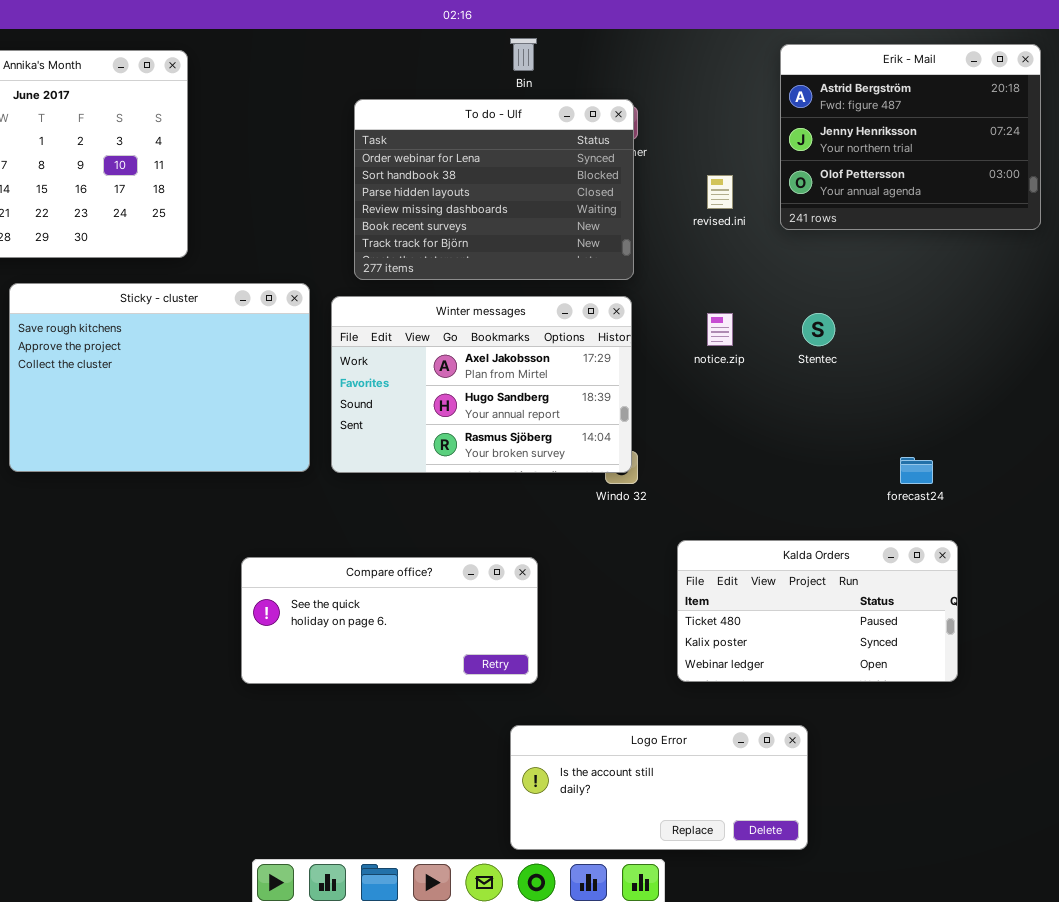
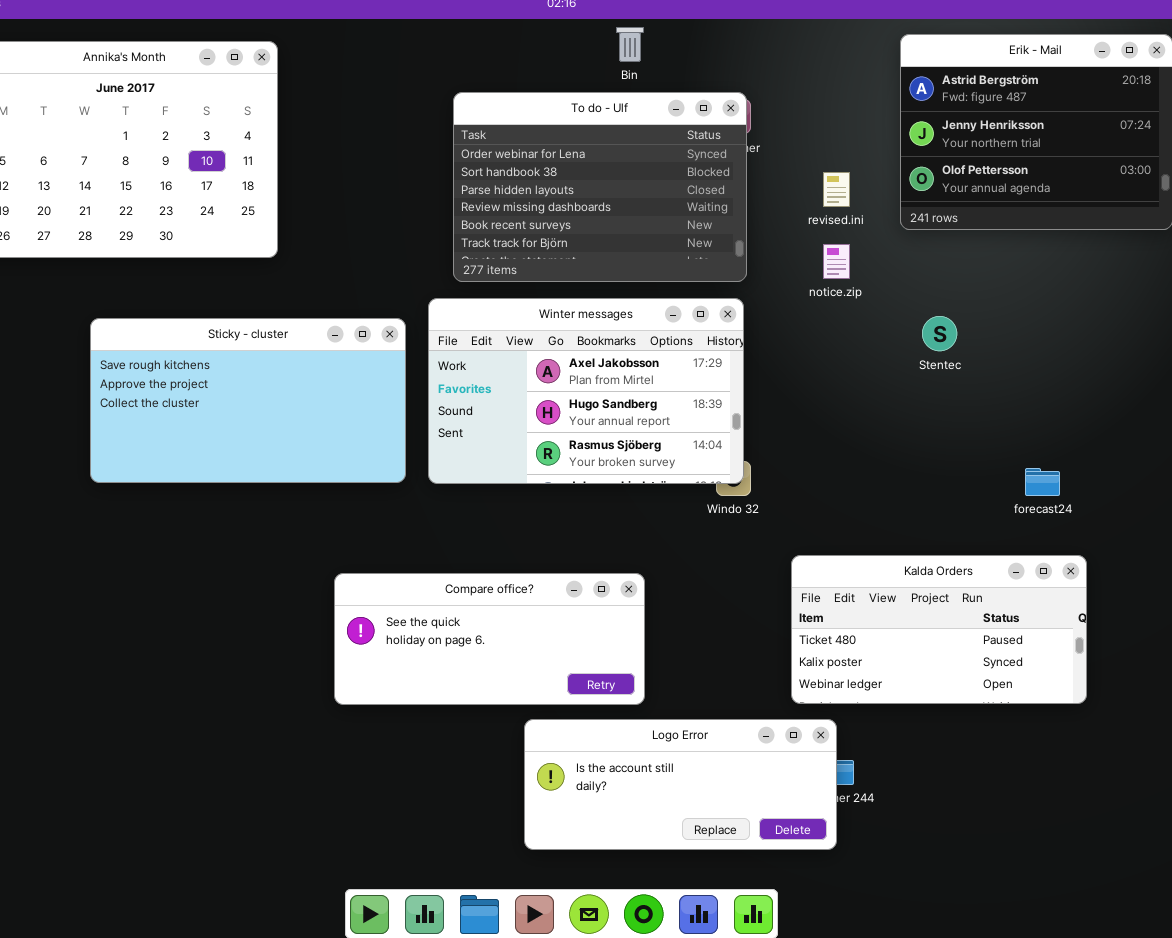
Sticky - cluster: [9,283,310,472] -> [90,318,406,483], resized
notice.zip: [707,313,733,346] -> [823,244,850,279], moved
Logo Error: [510,725,808,850] -> [524,719,837,850], moved

